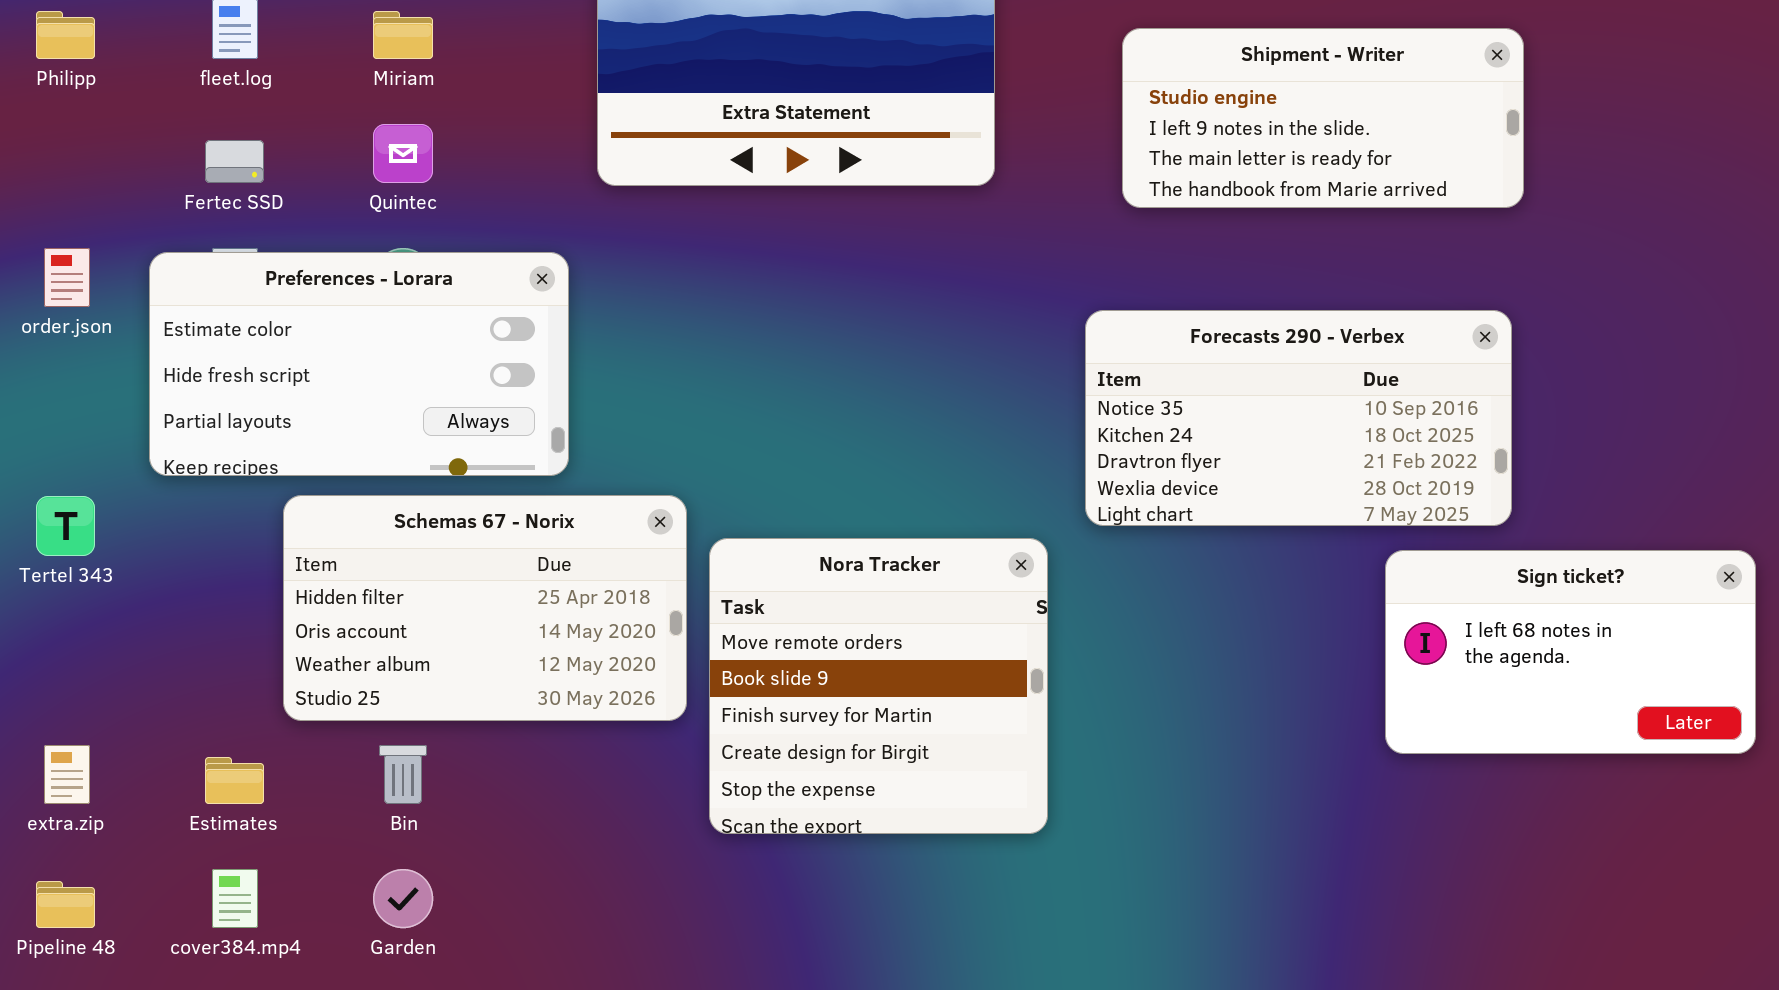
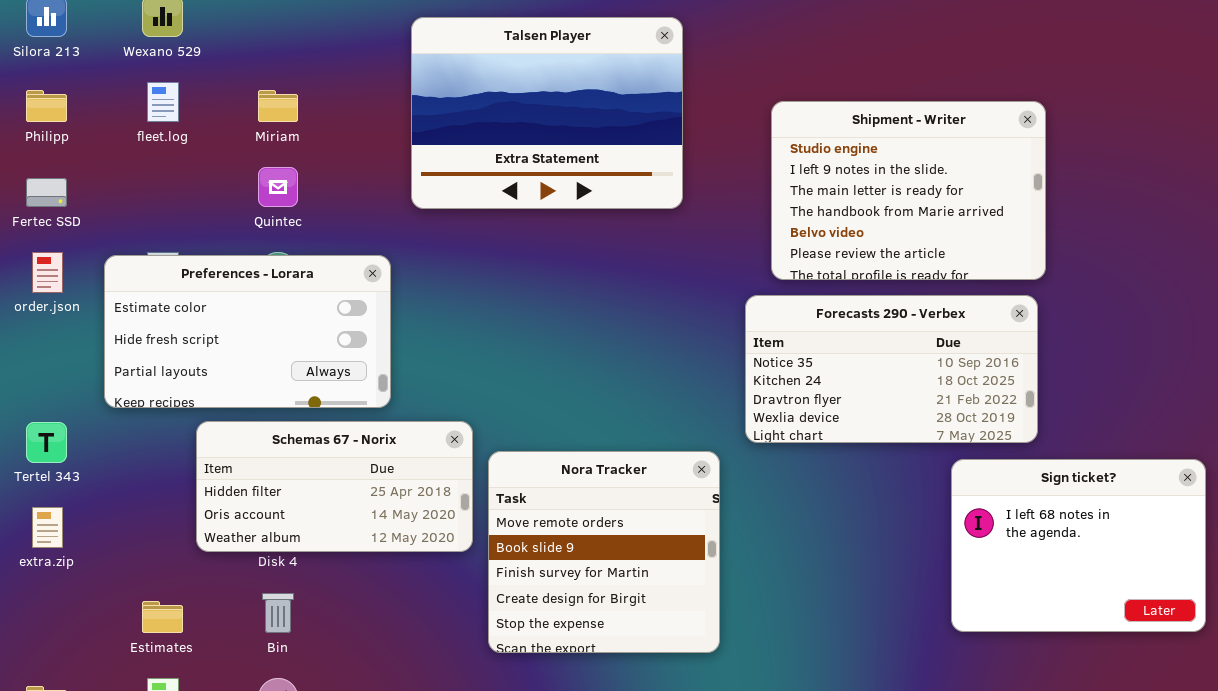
Shipment - Writer: [1122,28,1524,208] -> [771,101,1046,280], resized
Fertec SSD: [205,140,264,183] -> [26,178,67,207], moved
Schemas 67 - Norix: [283,495,687,721] -> [196,421,473,552], resized
Sign ticket?: [1385,550,1756,754] -> [951,459,1206,632], resized
extra.zip: [44,745,90,804] -> [32,507,63,548], moved

